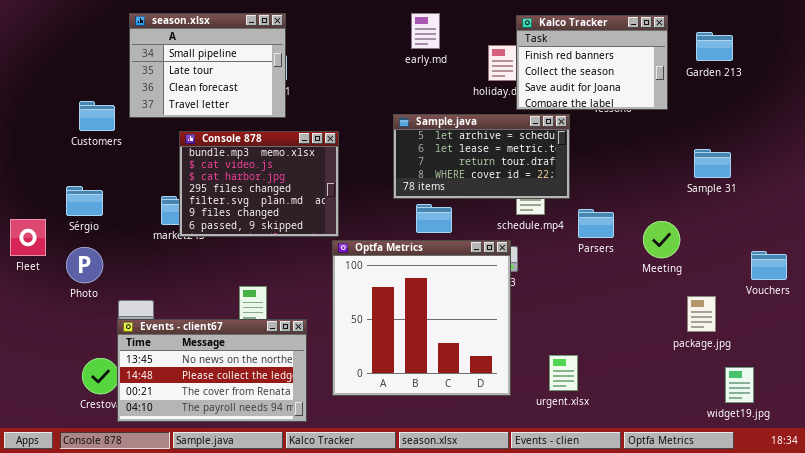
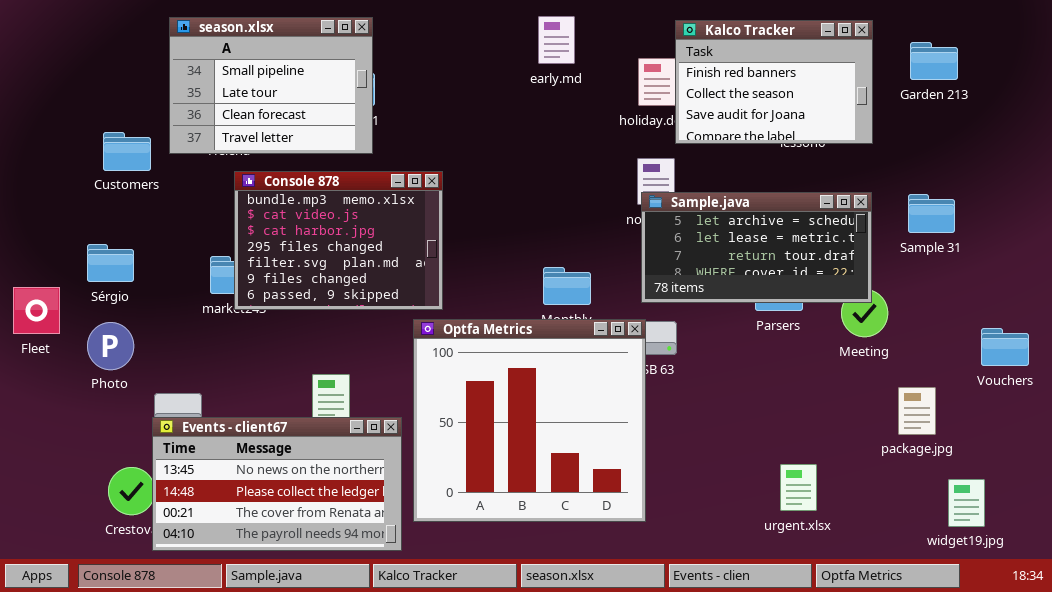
Sample.java: [393,114,570,199] -> [641,192,872,303], moved
Optfa Metrics: [332,240,511,396] -> [413,319,646,522], moved
urgent.xlsx: [549,355,578,391] -> [780,464,817,511], moved

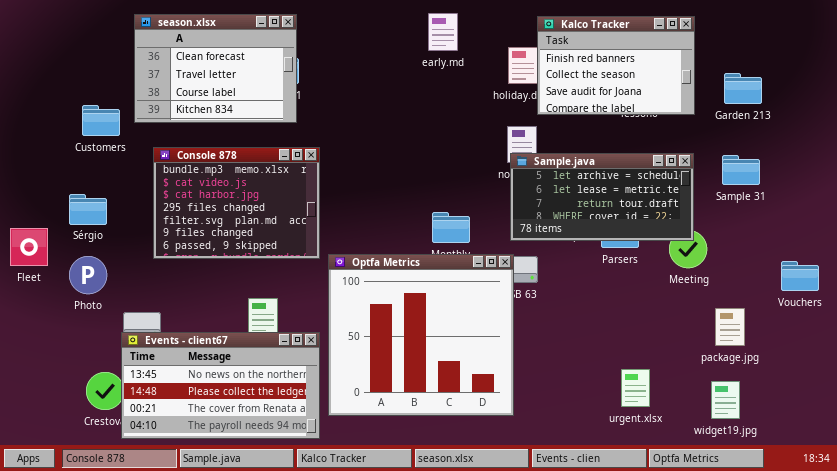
season.xlsx: [169,17,373,154] -> [134,14,297,123], scrolled down 2 rows
Garden 213: [910,42,958,80] -> [724,73,762,104], moved
Console 878: [234,171,443,310] -> [153,147,320,259], moved
widget19.jpg: [948,479,985,527] -> [711,381,740,419], moved

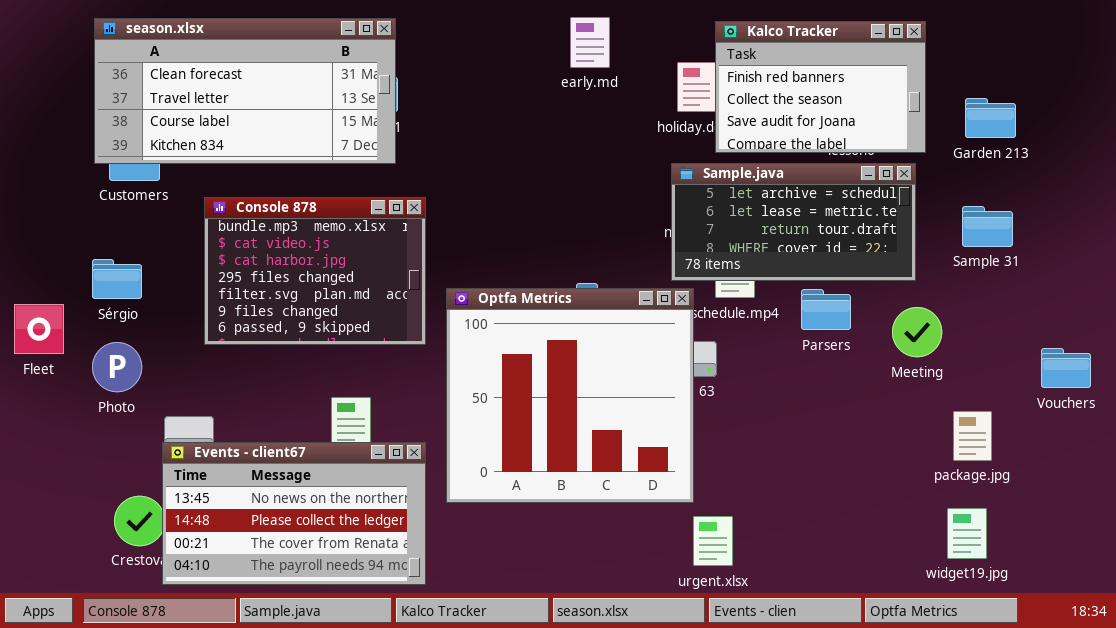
season.xlsx: [134,14,297,123] -> [94,18,396,164], resized
Sample.java: [510,153,694,241] -> [671,163,916,281], moved
Optfa Metrics: [328,254,514,416] -> [446,288,694,503], moved
urgent.xlsx: [621,369,650,407] -> [693,516,733,566], moved

